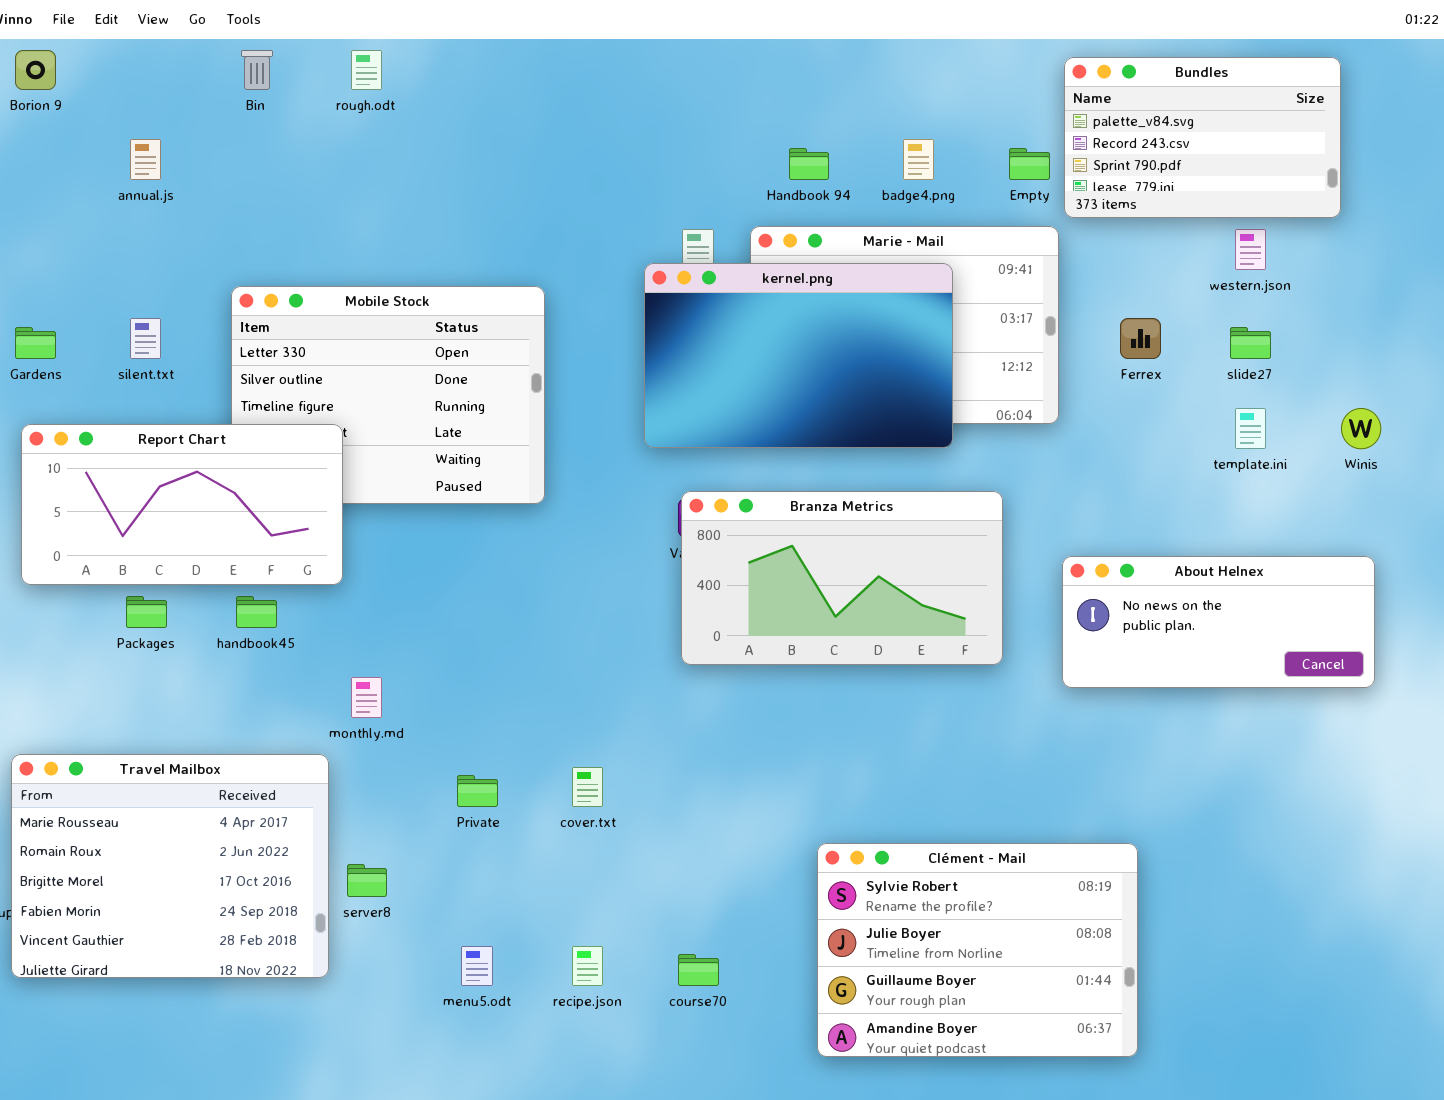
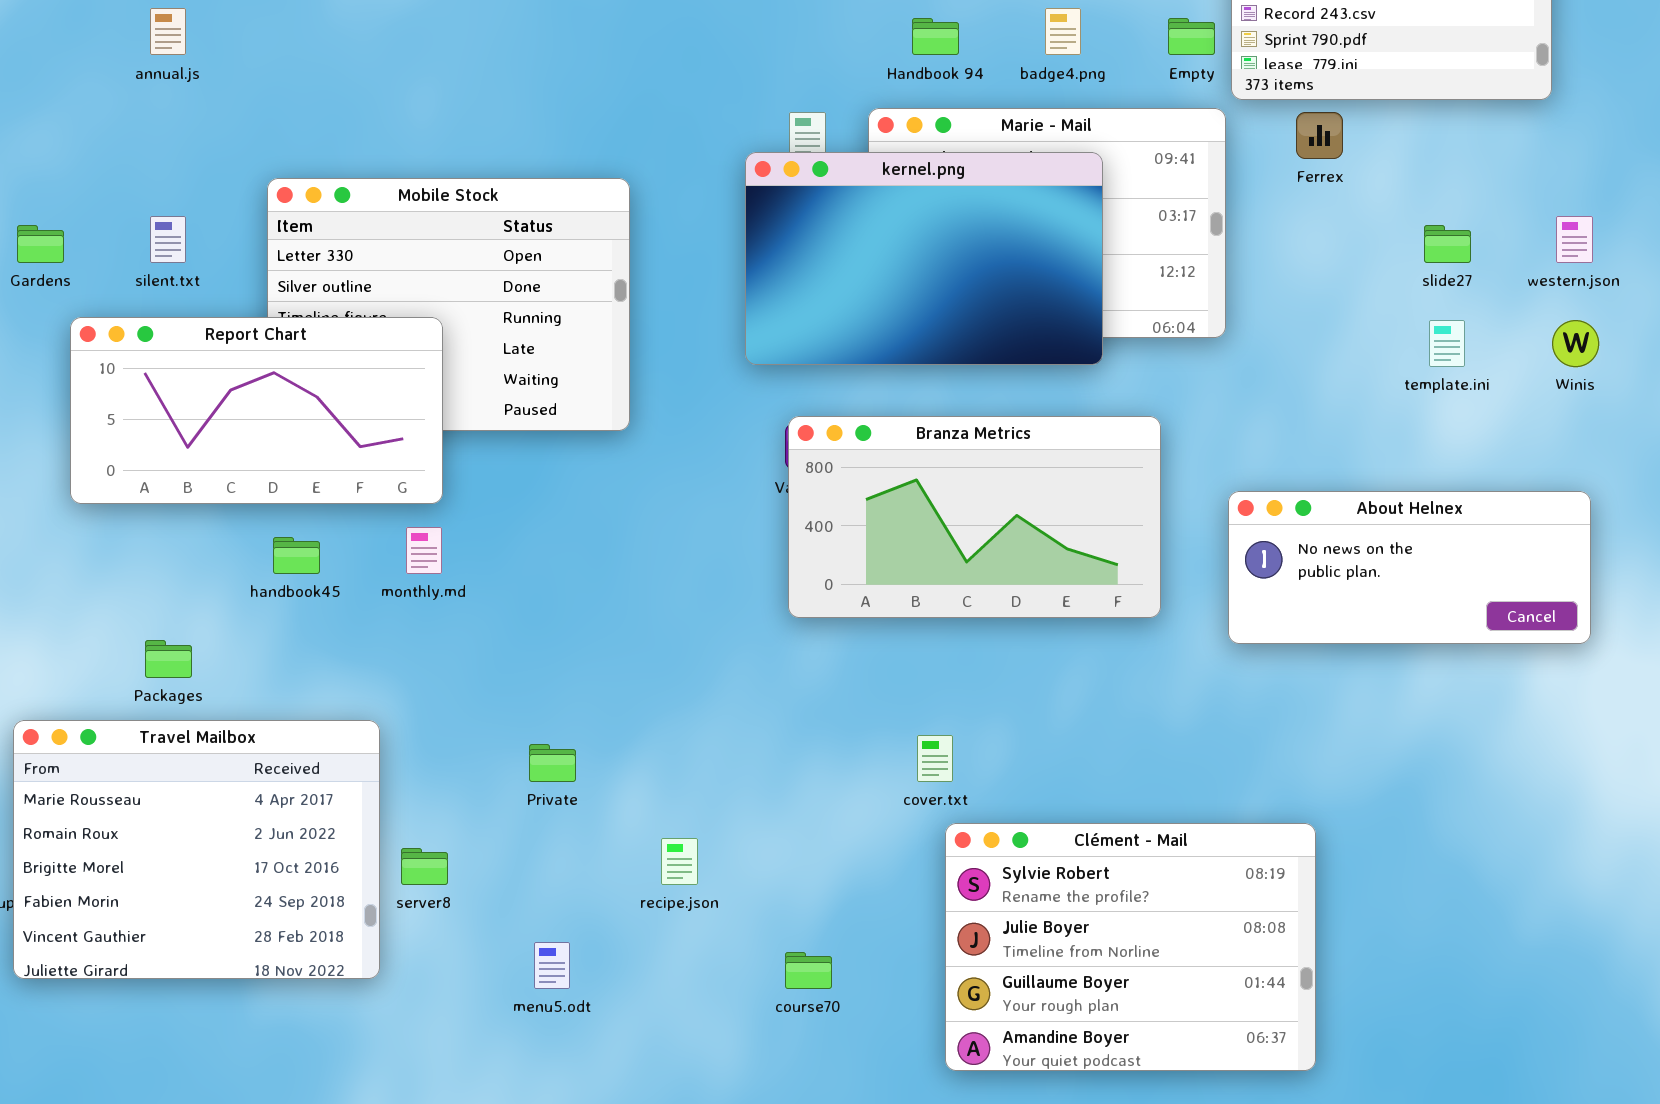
western.json: [1235,229,1266,270] -> [1556,216,1593,263], moved
Ferrex: [1120,318,1161,359] -> [1296,112,1343,159], moved
Report Chart: [21,424,343,585] -> [70,317,443,504], moved
Packages: [126,596,167,628] -> [145,640,192,678], moved
monthly.md: [351,677,382,718] -> [406,527,442,574], moved
cover.txt: [572,767,603,807] -> [917,735,953,782], moved
recipe.json: [572,946,603,986] -> [661,838,698,885], moved

